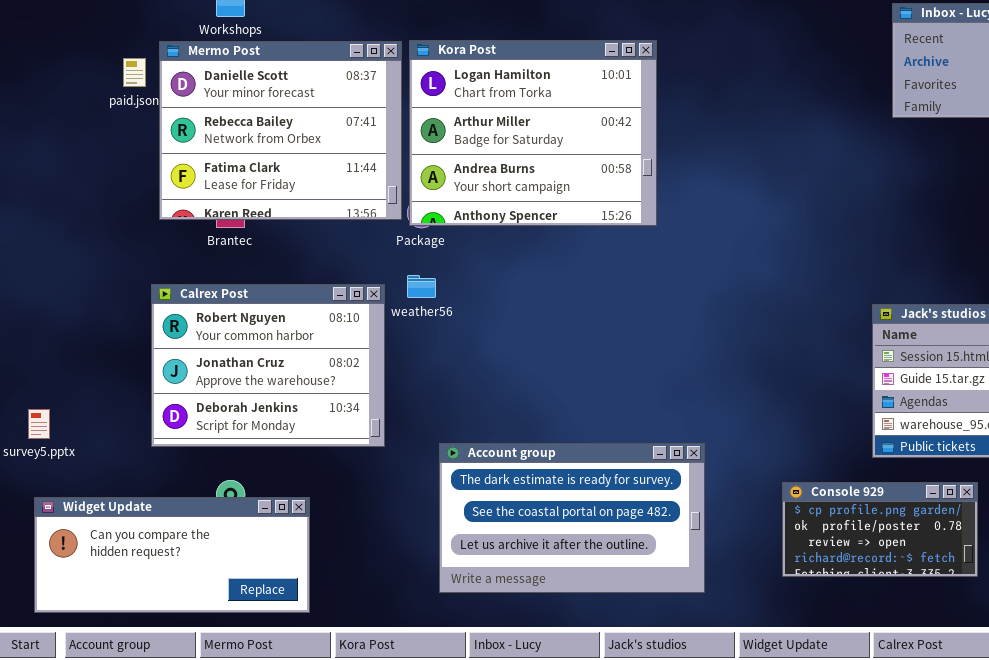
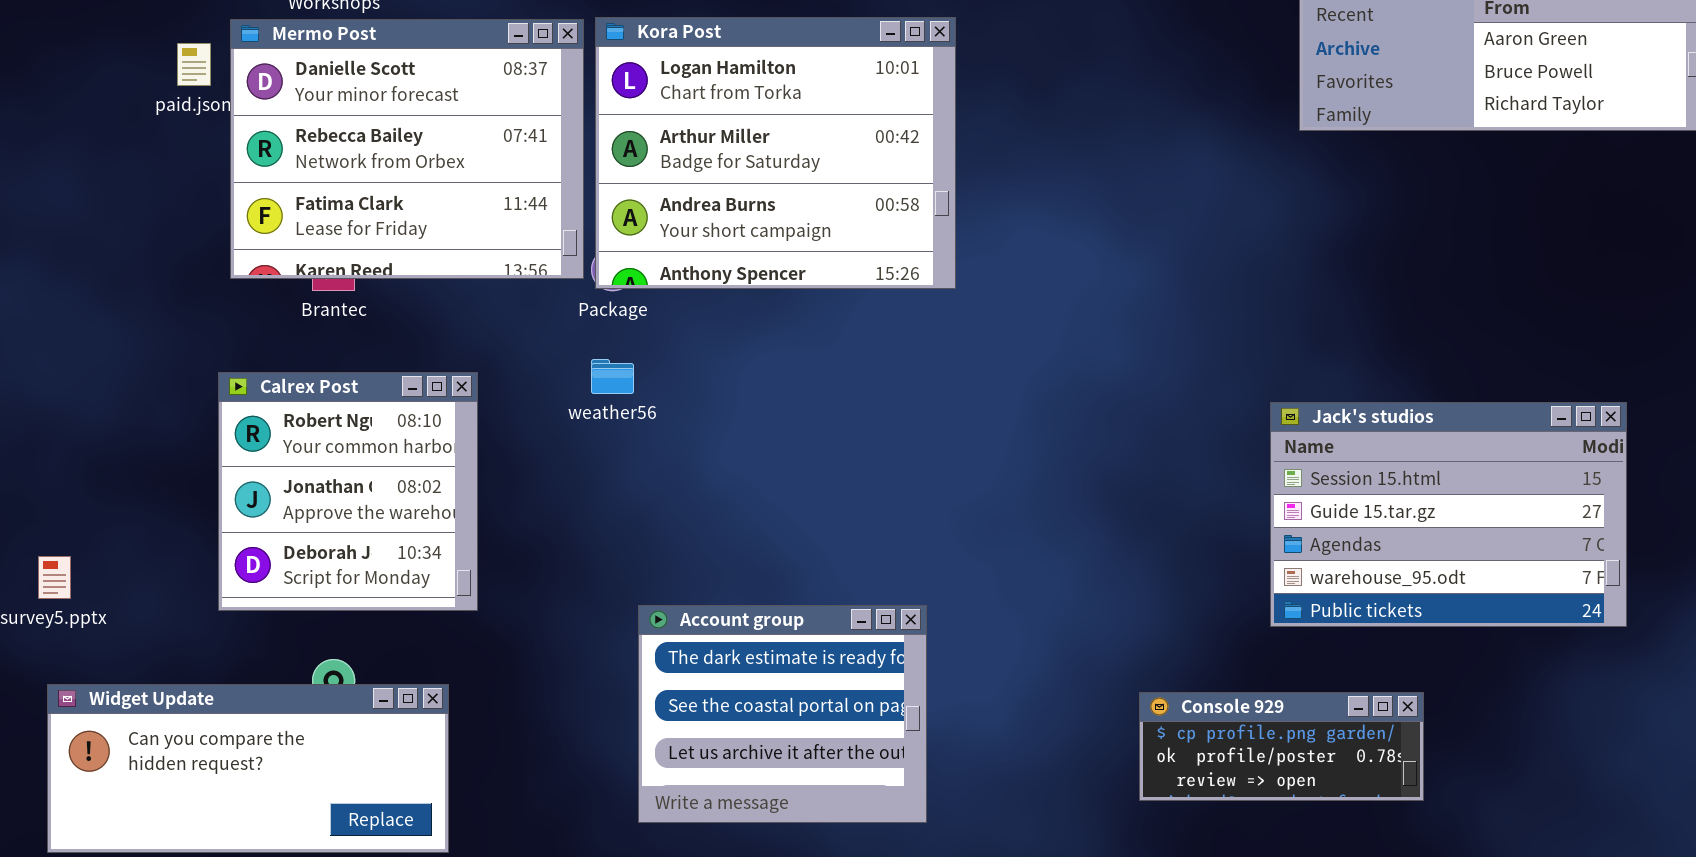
Calrex Post: [151,284,385,447] -> [218,372,478,611], resized
Account group: [439,443,705,593] -> [638,605,927,823], resized
Console 929: [782,482,978,577] -> [1139,692,1424,801], resized

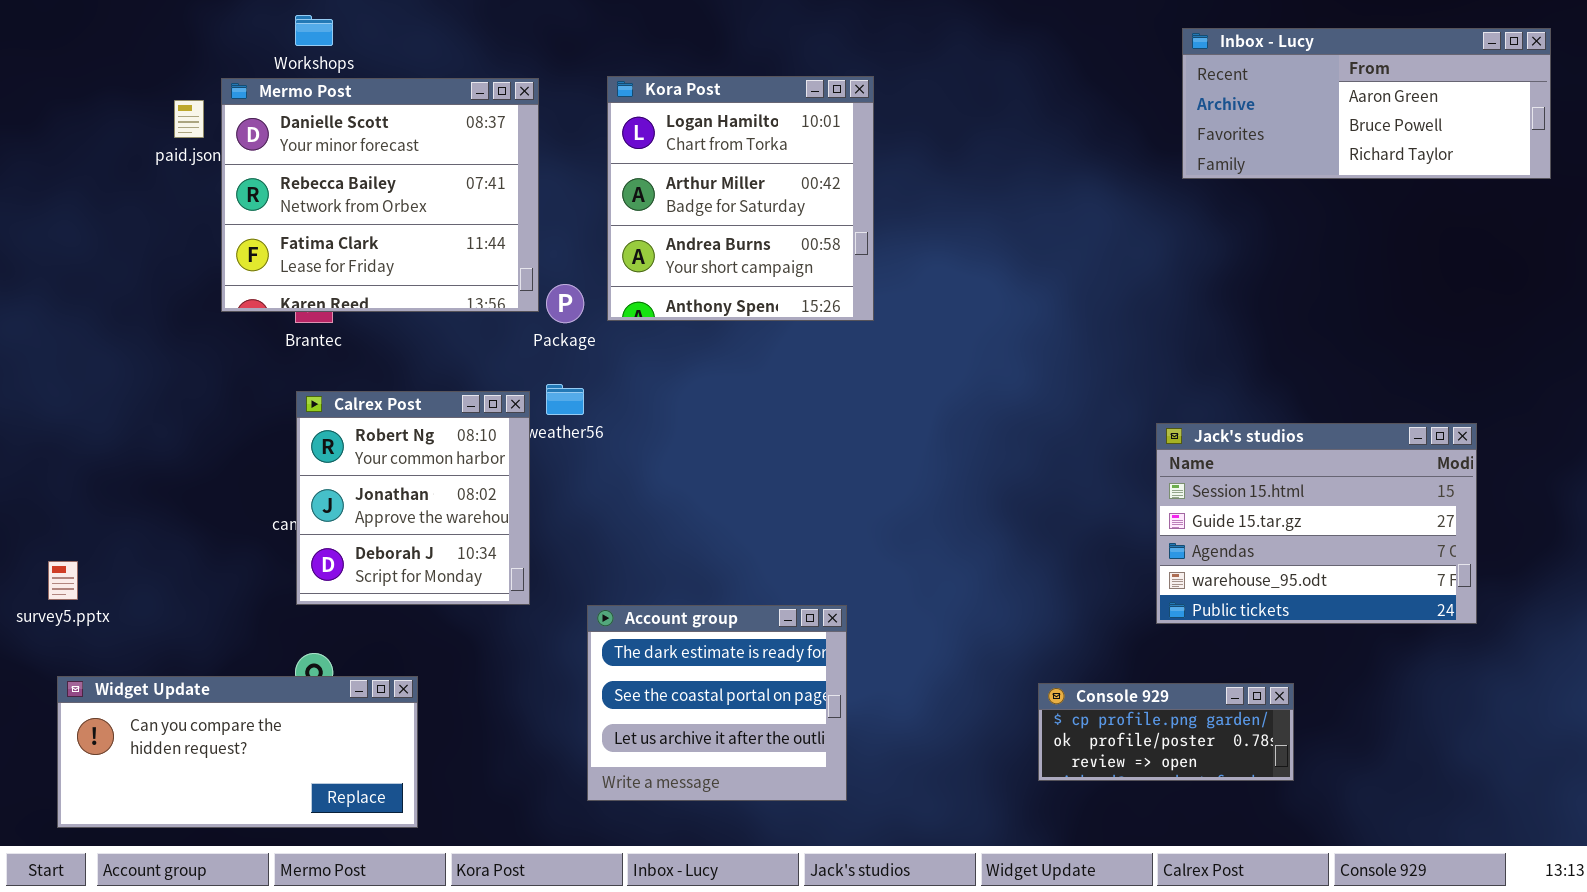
Kora Post: [595,17,956,289] -> [607,76,874,321], resized
Calrex Post: [218,372,478,611] -> [296,391,530,605], moved

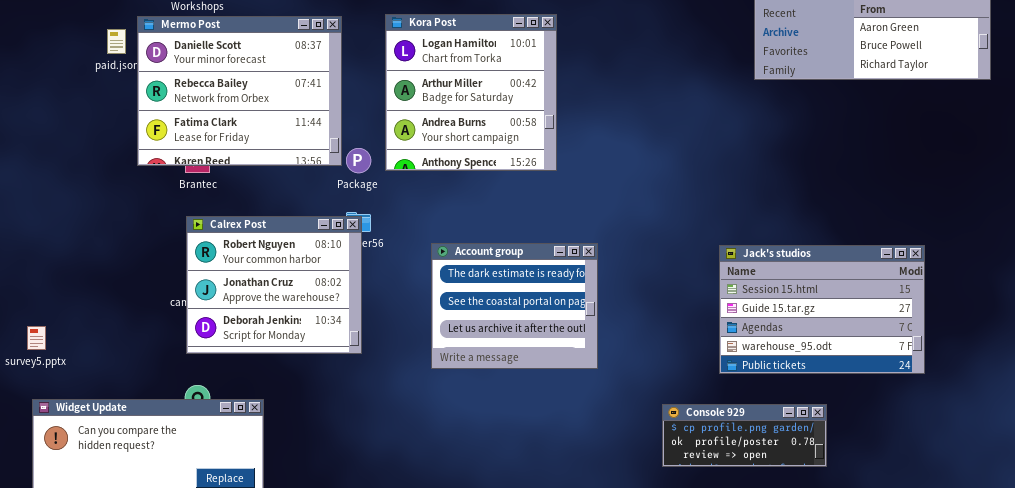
Calrex Post: [296,391,530,605] -> [186,216,362,354], resized
Jack's studios: [1156,423,1477,624] -> [719,245,925,374], moved
Account group: [587,605,847,801] -> [431,243,598,369], moved

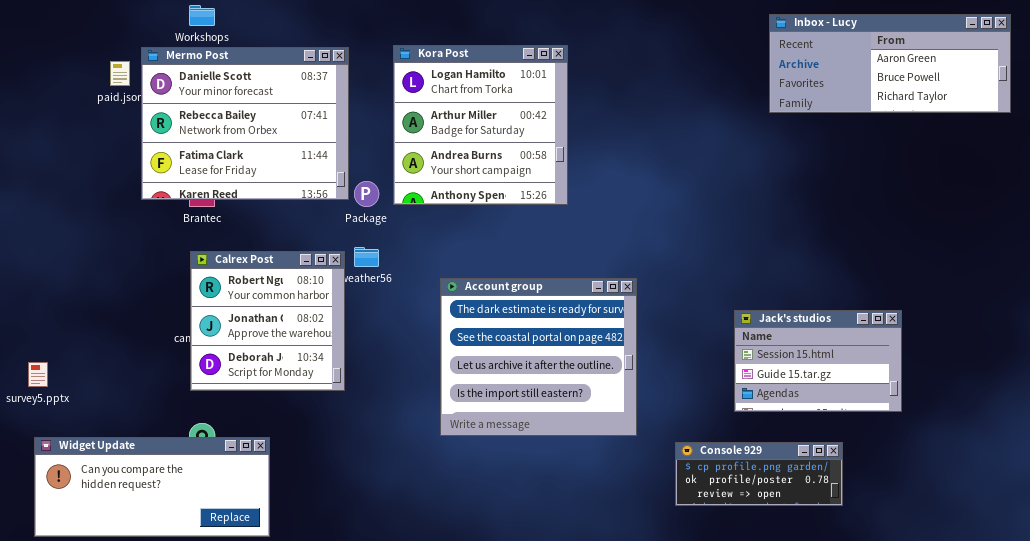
Calrex Post: [186,216,362,354] -> [190,251,345,391], resized
Account group: [431,243,598,369] -> [440,278,637,436], resized
Jack's studios: [719,245,925,374] -> [734,310,902,412], resized

